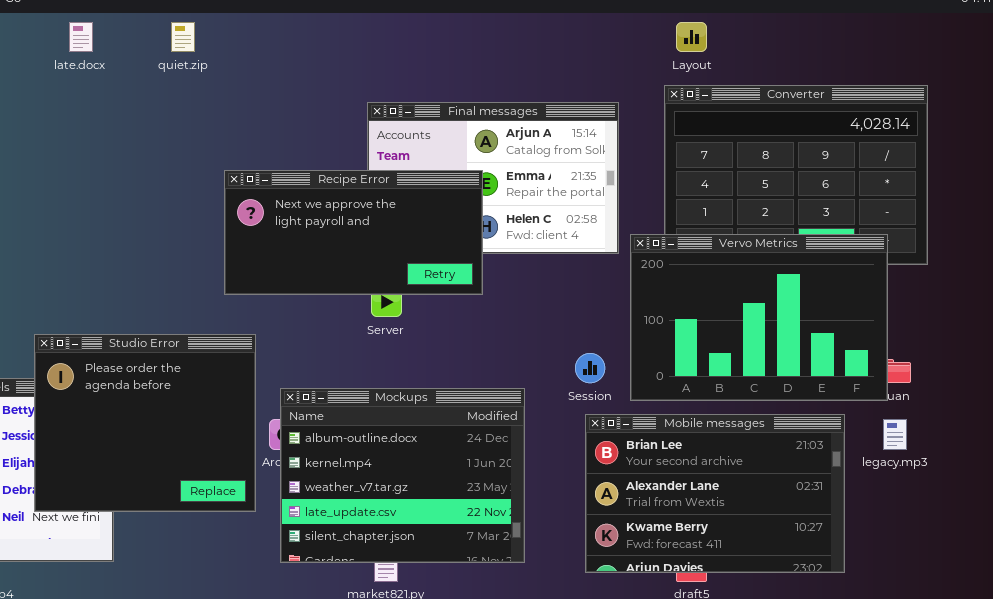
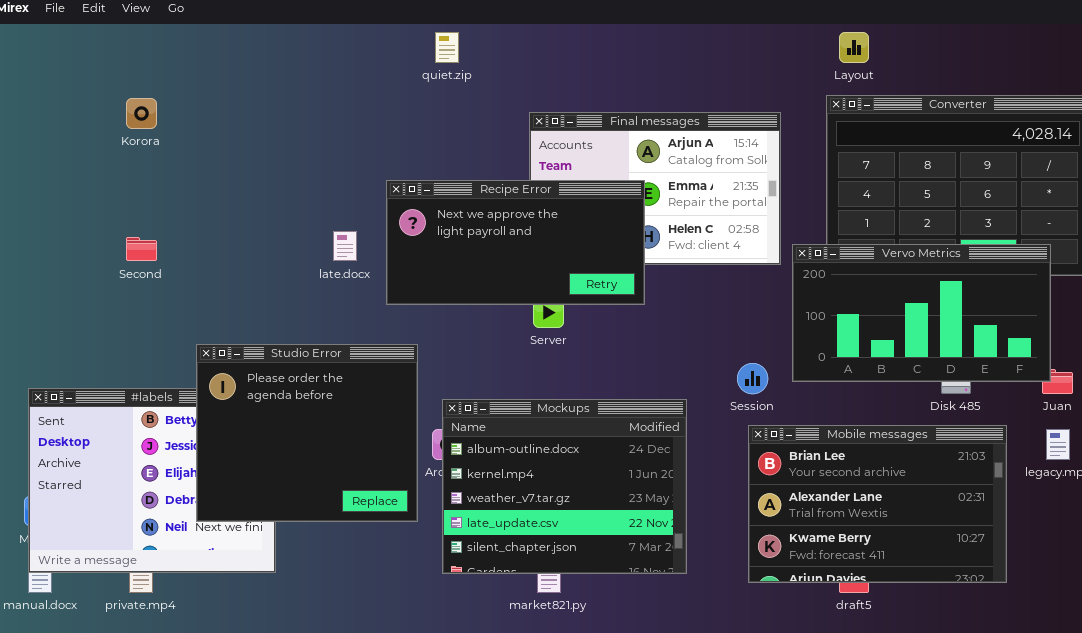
late.docx: [69,22,93,52] -> [333,231,357,261], moved
quiet.zip: [171,22,195,52] -> [435,32,459,63], moved
Vervo Metrics: [630,234,888,401] -> [792,244,1051,382], resized

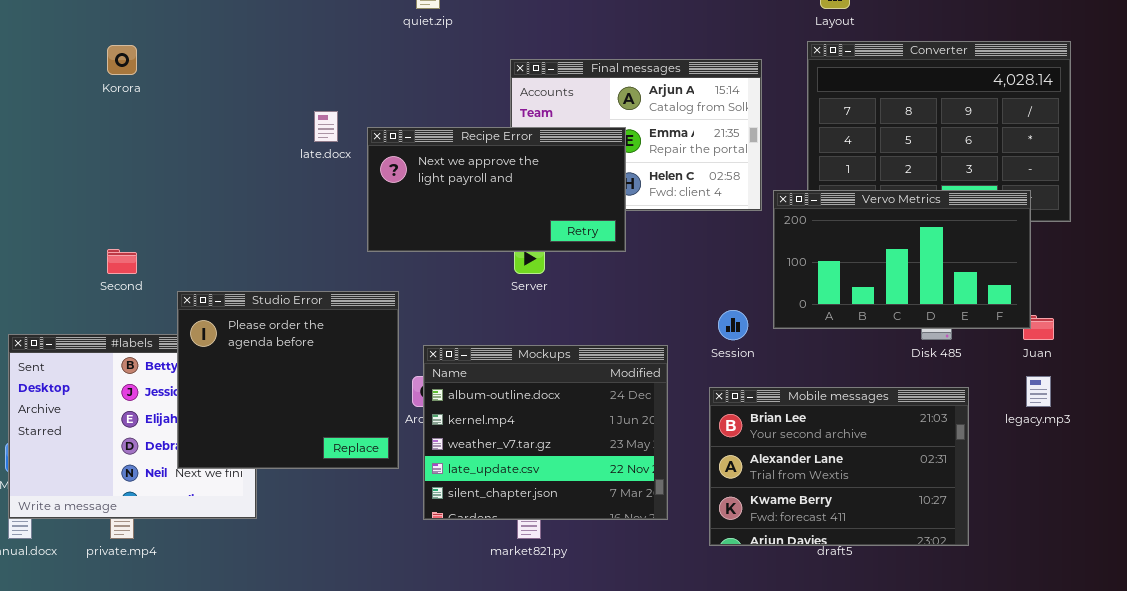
late.docx: [333,231,357,261] -> [314,111,338,142], moved
Second: [126,237,157,261] -> [107,249,137,274], moved
Mobile messages: [748,425,1007,583] -> [709,387,969,546], moved

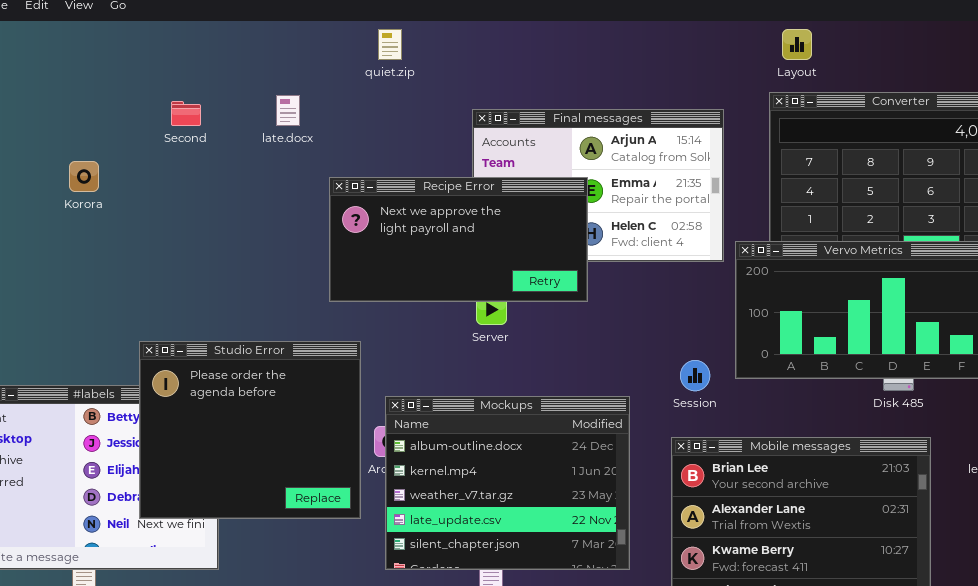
Korora: [107,45,137,75] -> [69,161,99,192], moved
late.docx: [314,111,338,142] -> [276,95,300,126], moved
Second: [107,249,137,274] -> [171,101,201,126], moved

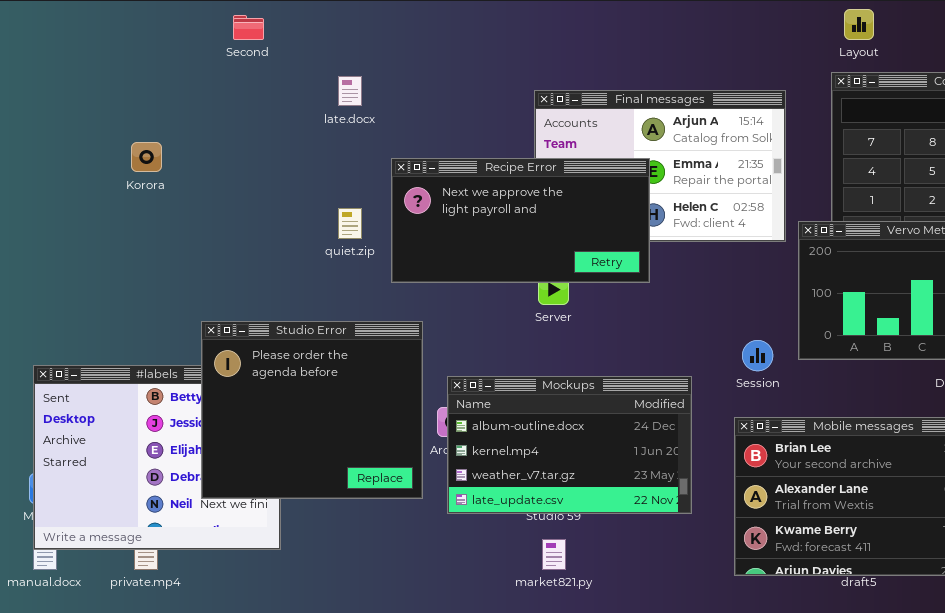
quiet.zip: [378,29,402,60] -> [338,208,362,239], moved
Second: [171,101,201,126] -> [233,15,264,40], moved
Mockups: [385,396,630,570] -> [447,376,692,514], resized

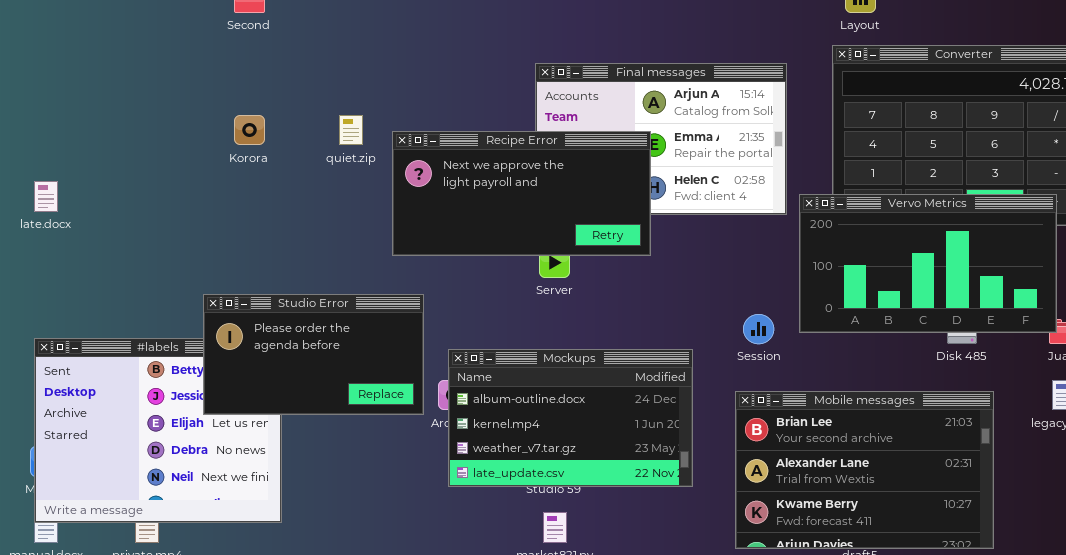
late.docx: [338,76,362,106] -> [34,181,58,212], moved
Korora: [131,142,162,172] -> [234,115,265,145], moved
quiet.zip: [338,208,362,239] -> [339,115,363,145], moved
Studio Error: [201,321,423,499] -> [203,294,424,415], resized

